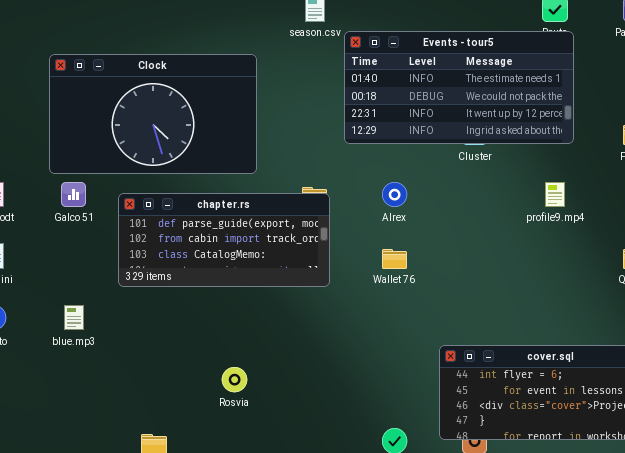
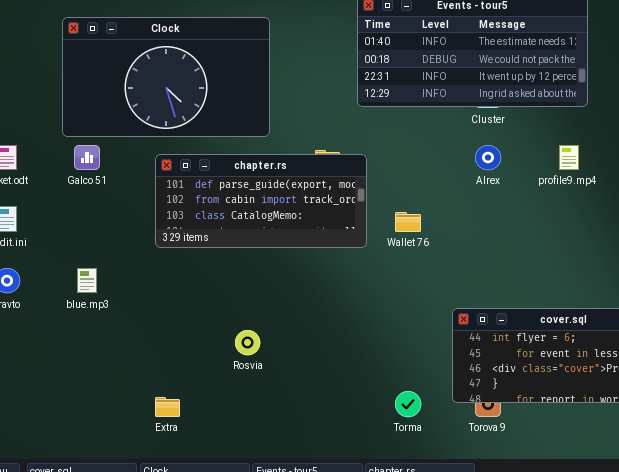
Alrex: [382,182,407,207] -> [475,145,501,170], moved
chapter.rs: [118,193,330,287] -> [155,154,367,248], moved

